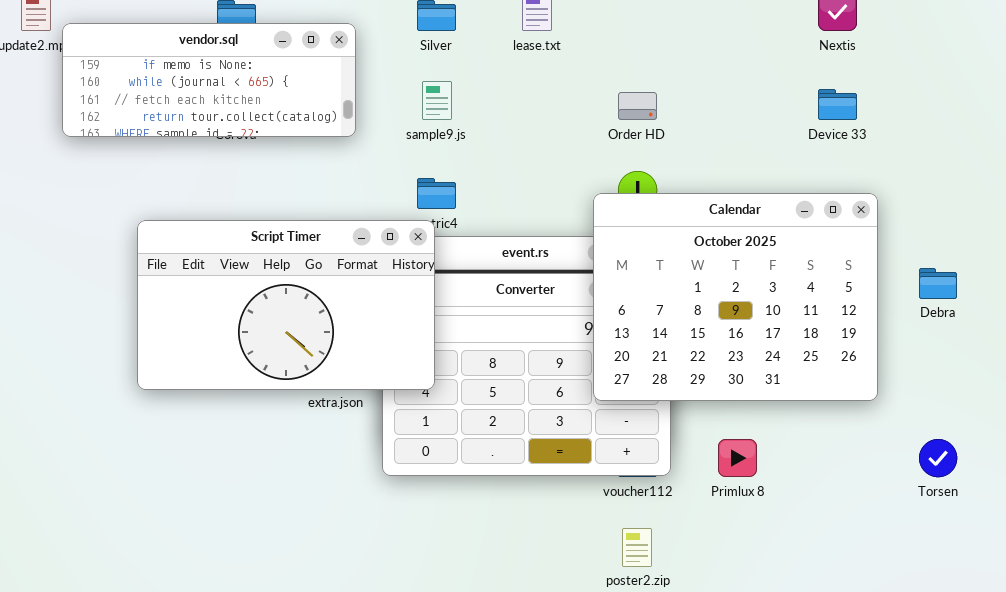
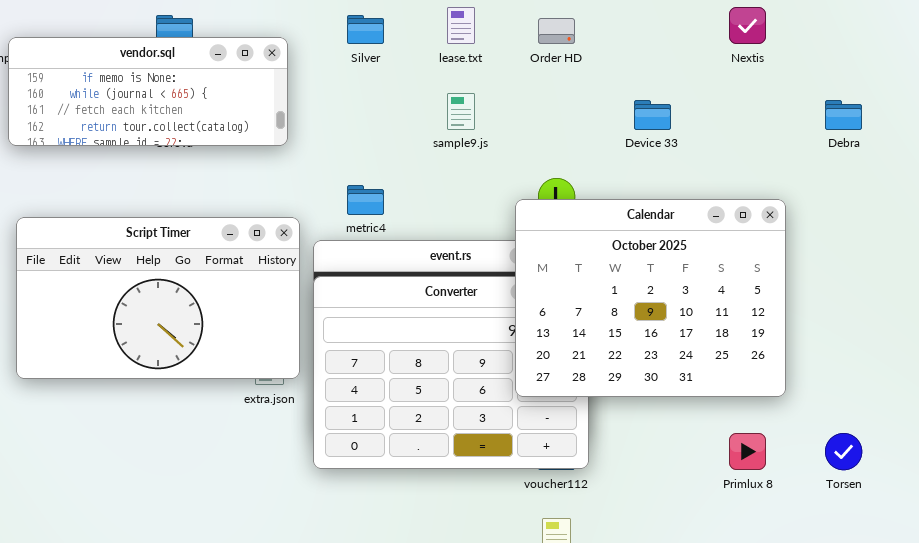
sample9.js: [422,81,452,120] -> [447,93,475,130], moved
Device 33: [818,89,857,120] -> [634,100,671,130], moved
Order HD: [618,92,657,120] -> [538,18,575,44], moved
Script Timer: [137,220,435,390] -> [16,217,300,379], moved
Debra: [919,268,957,299] -> [825,100,862,130], moved
Primlux 8: [718,439,757,477] -> [729,433,766,470], moved

